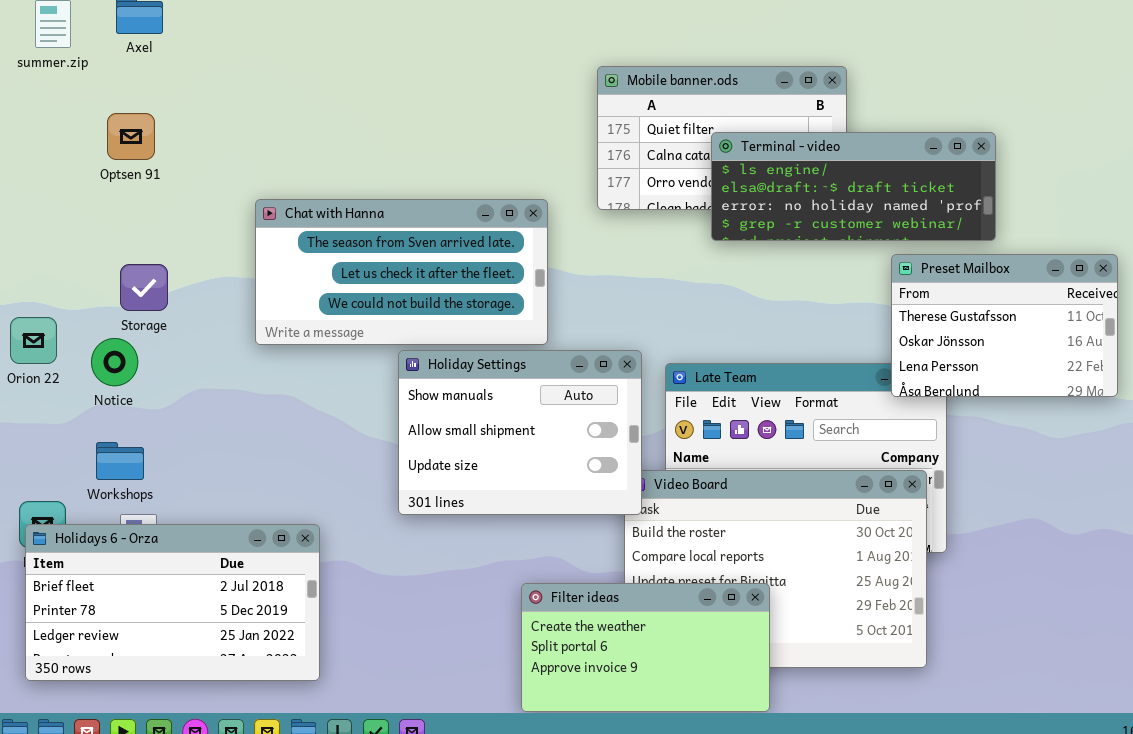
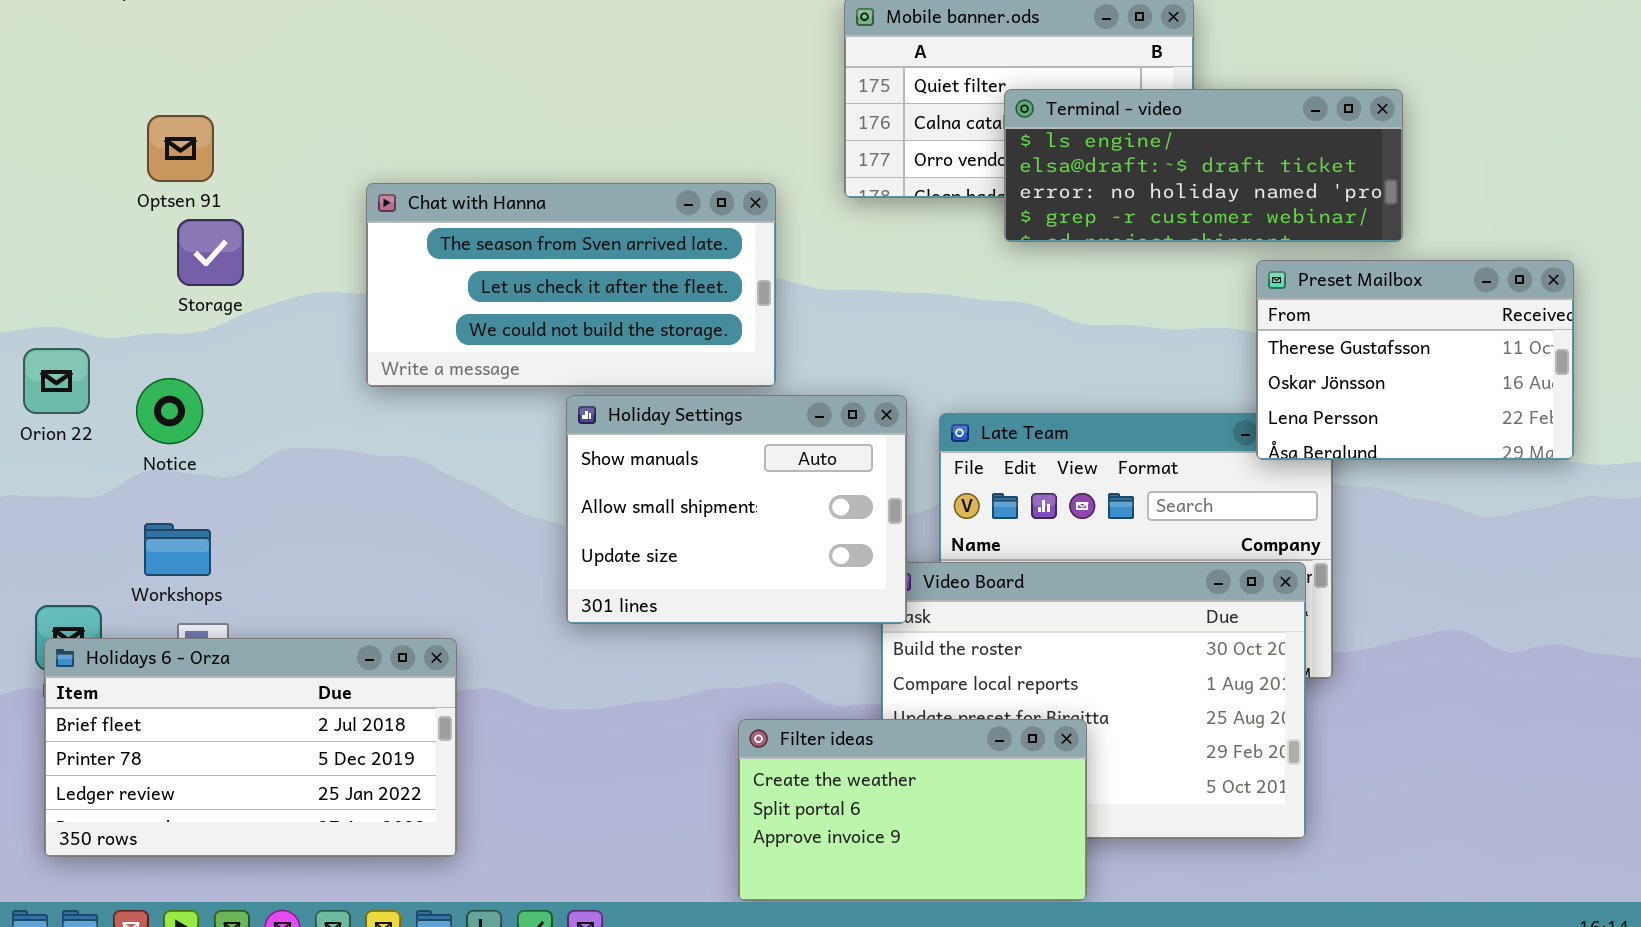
Optsen 91: [107,113,155,160] -> [147,115,214,182], moved
Storage: [120,264,168,311] -> [177,219,244,286], moved

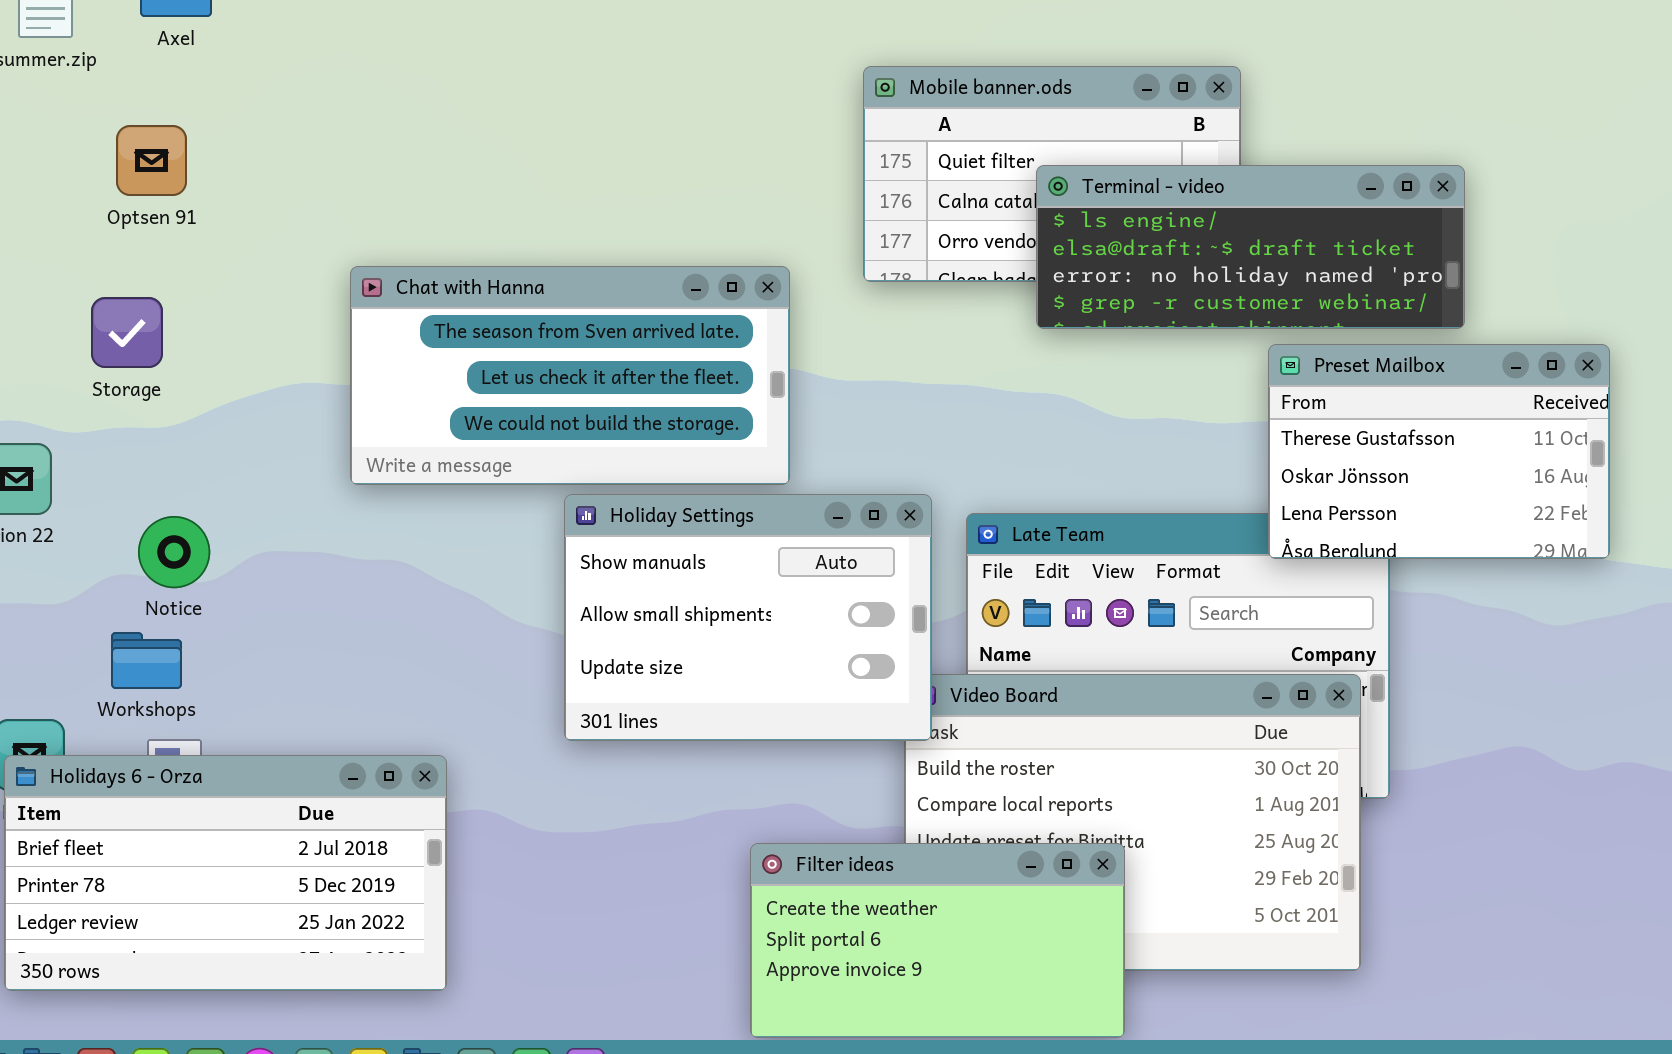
Optsen 91: [147,115,214,182] -> [116,125,187,196], moved
Storage: [177,219,244,286] -> [91,297,163,368], moved
Preset Mailbox: [1256,260,1574,460] -> [1268,344,1610,559], moved
Notice: [136,378,203,444] -> [138,516,210,588], moved

